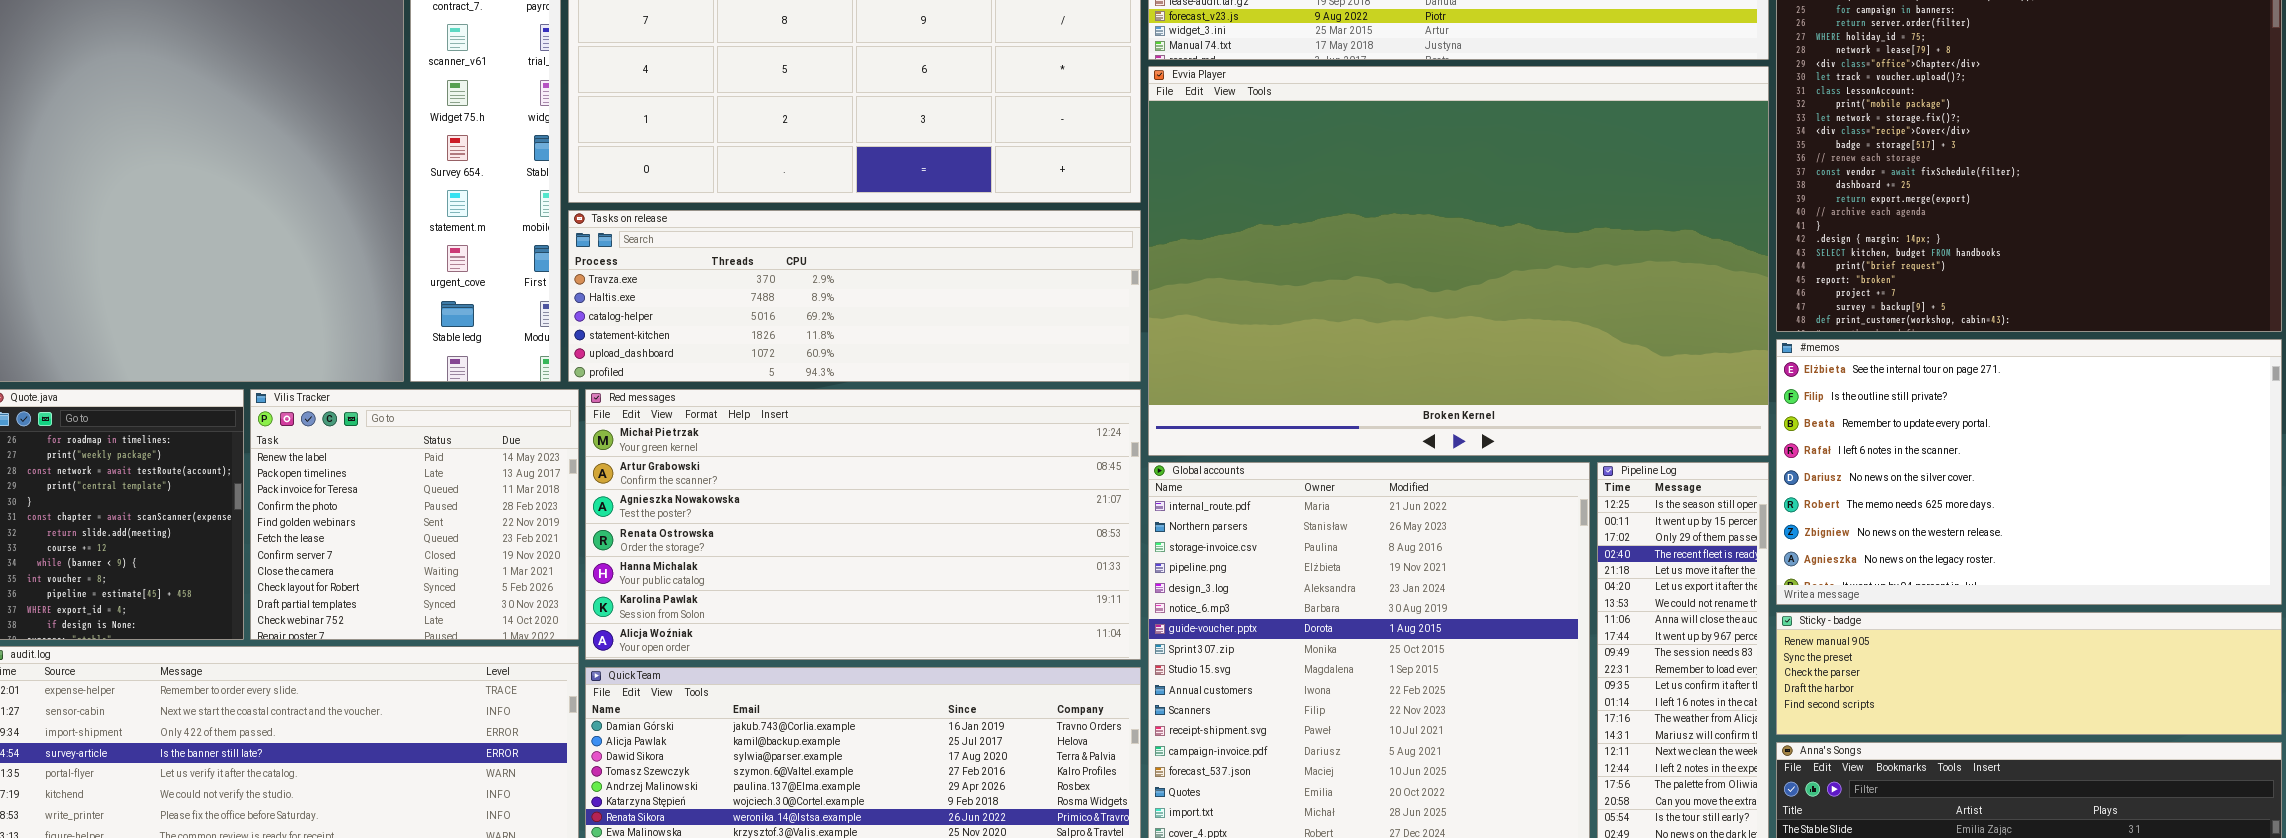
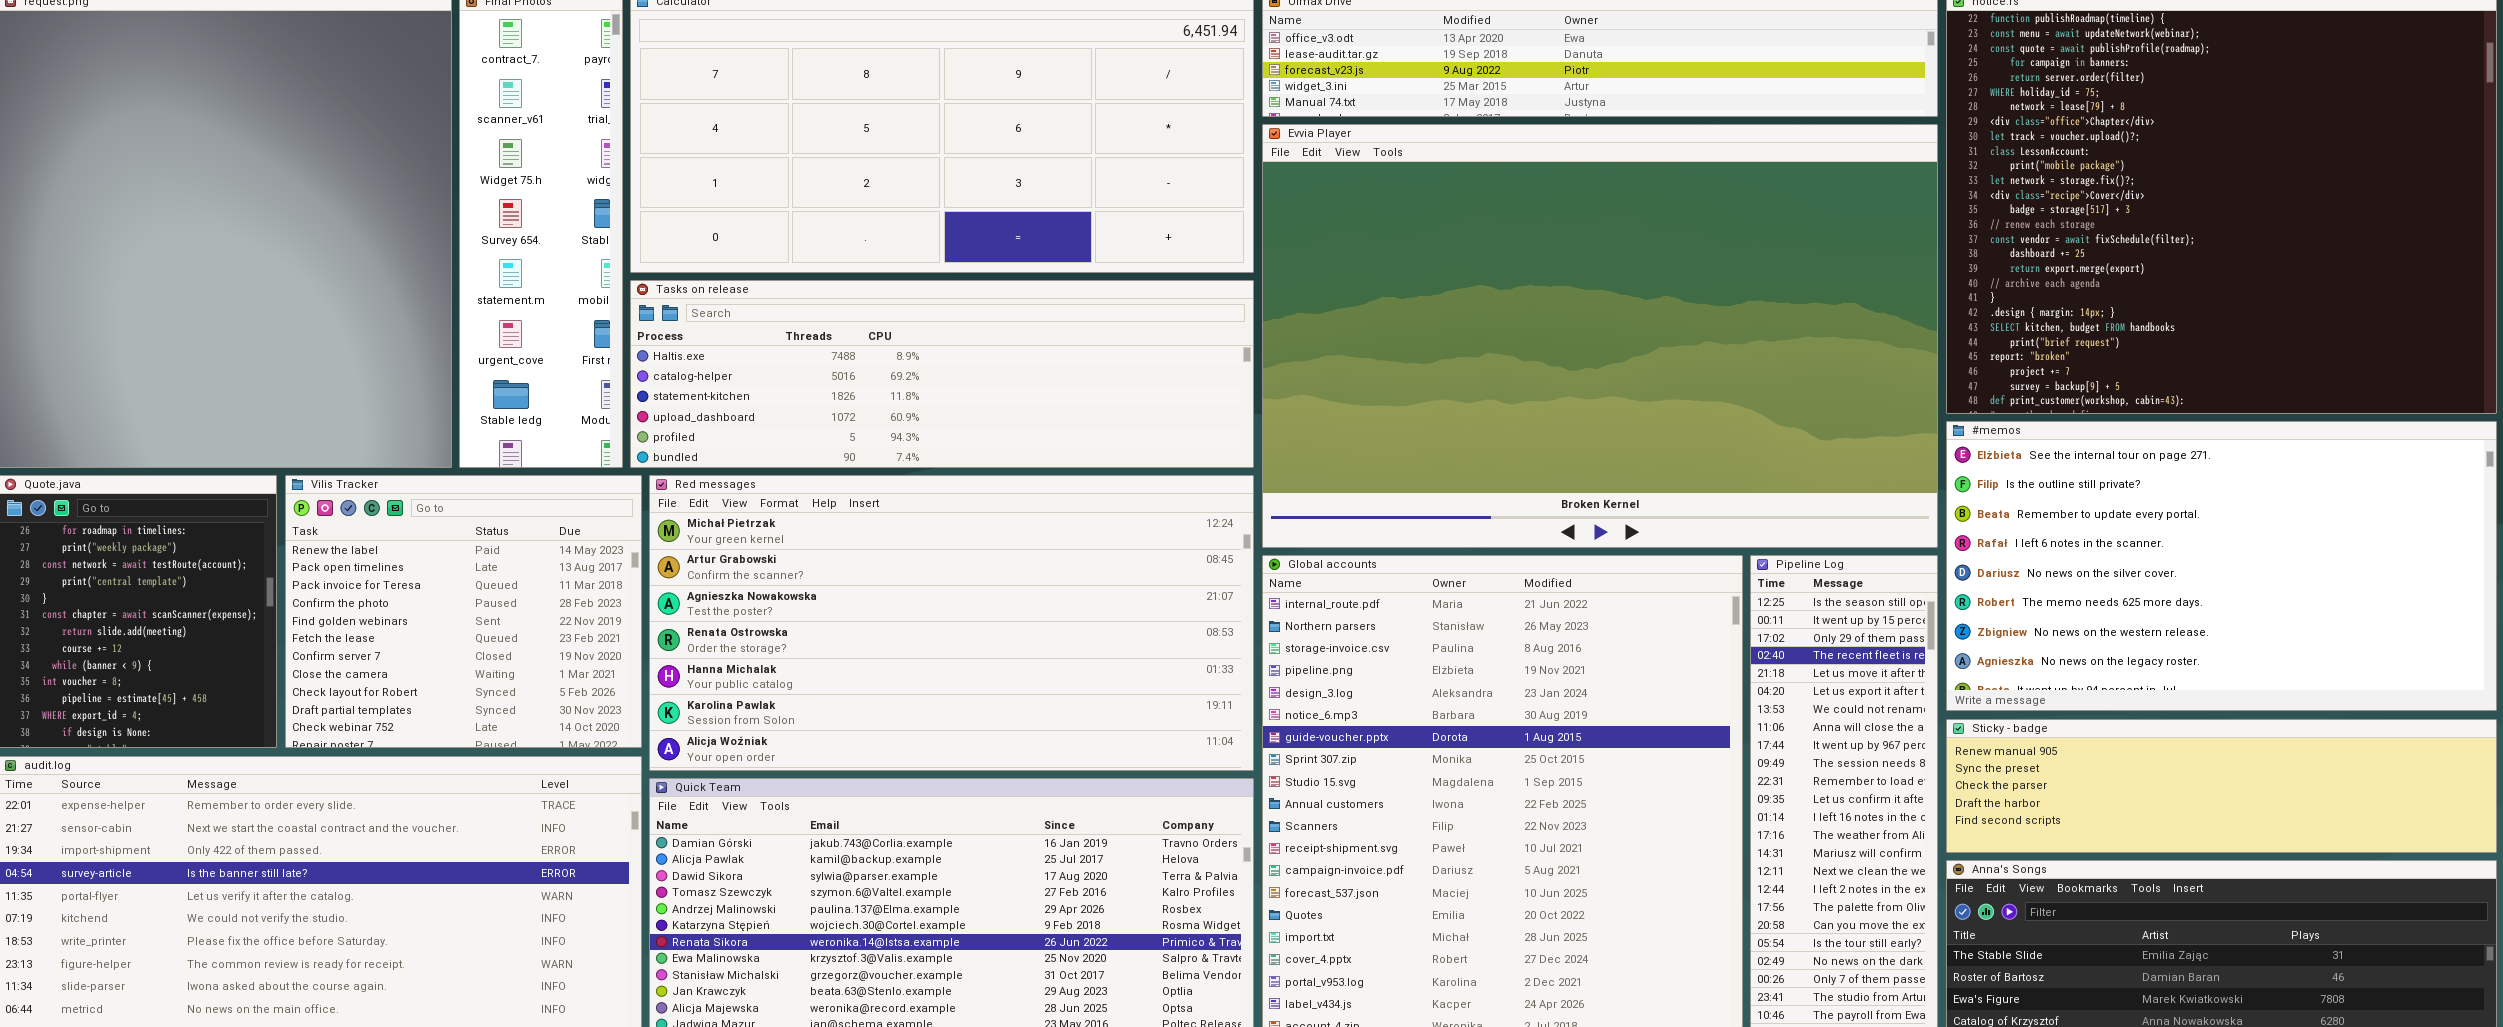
Tasks on release: [568,210,1141,382] -> [630,280,1254,468], scrolled down 1 row

